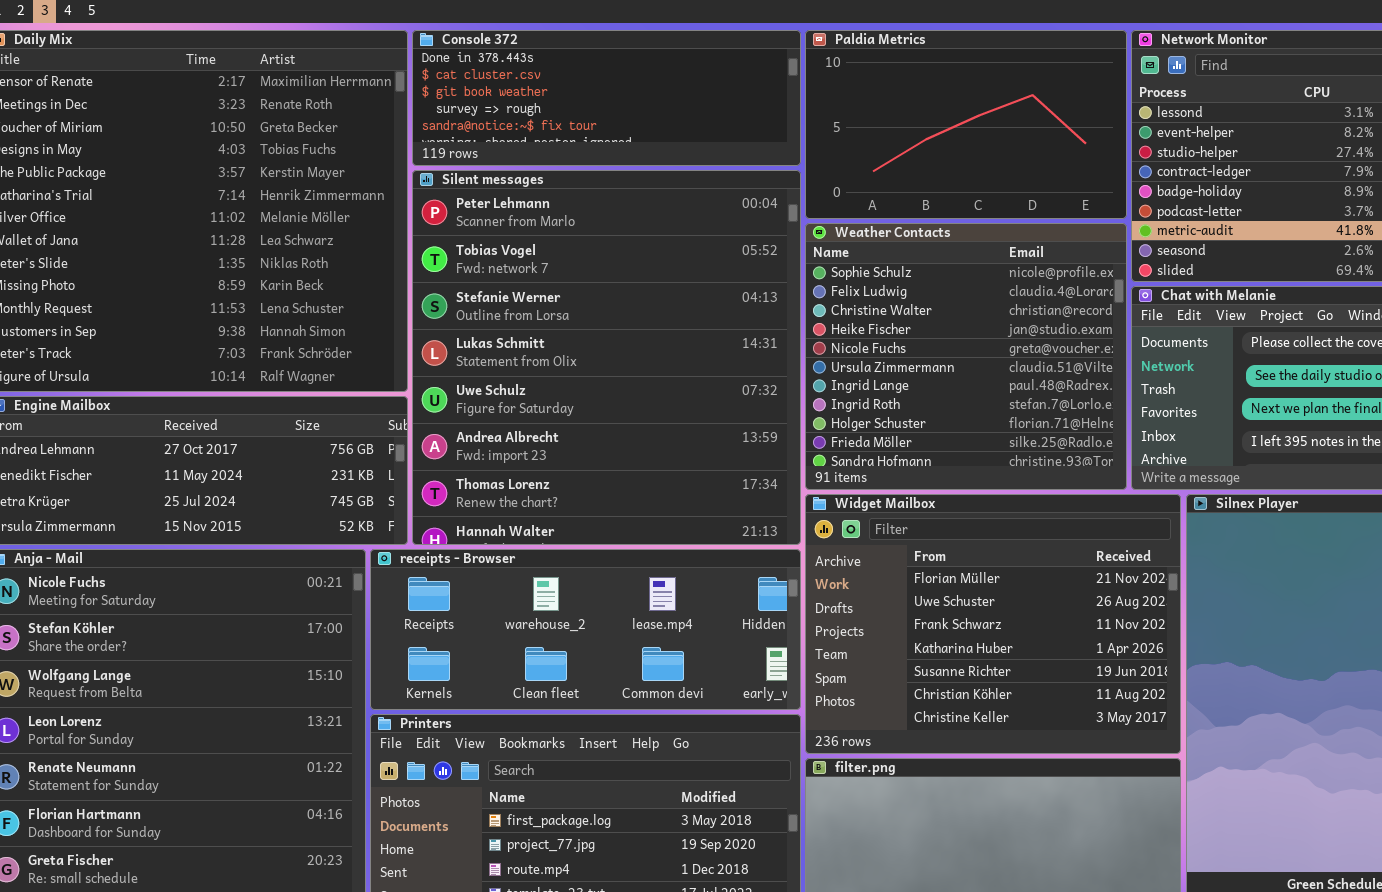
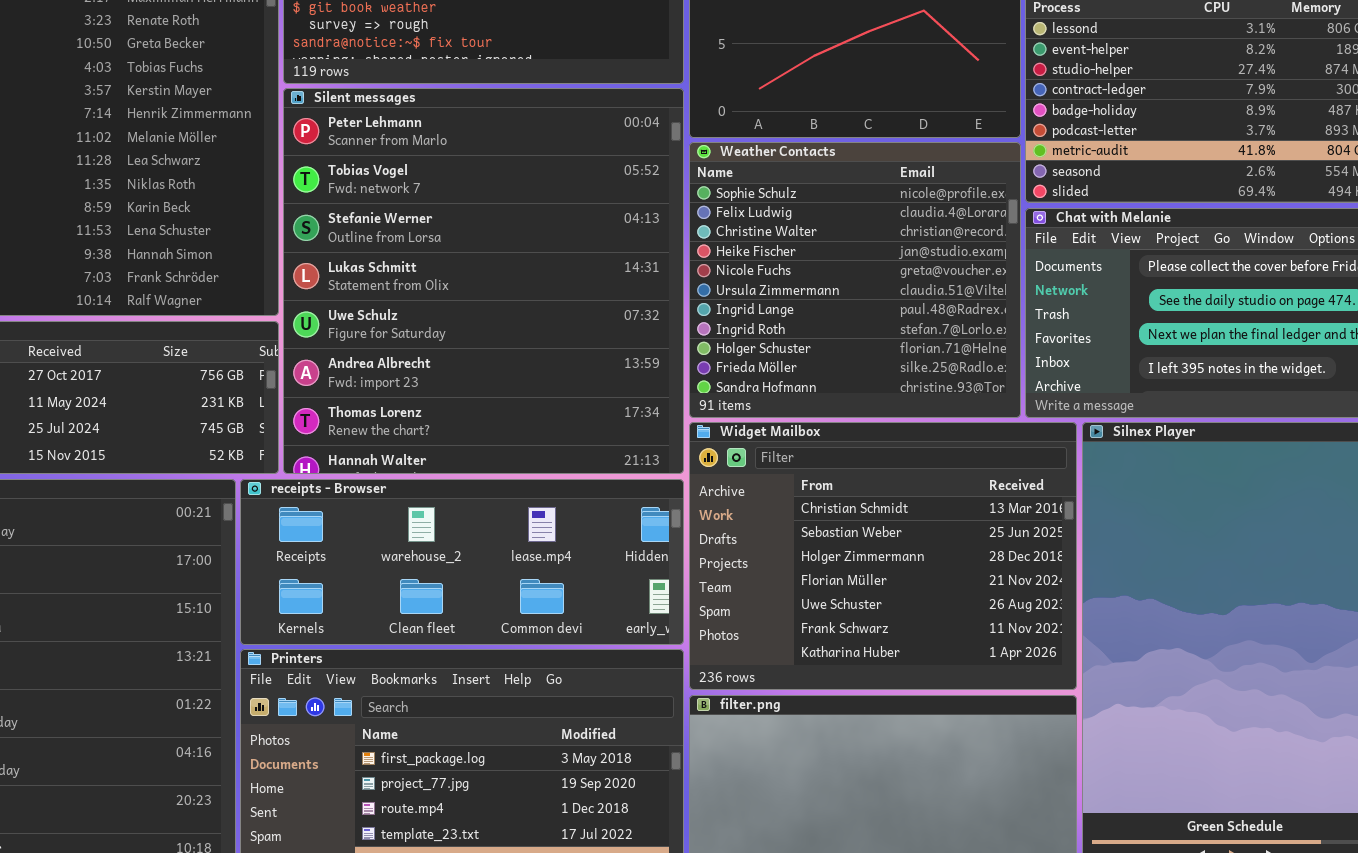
Widget Mailbox: [805,494,1181,754] -> [689,422,1077,690], scrolled up 3 rows

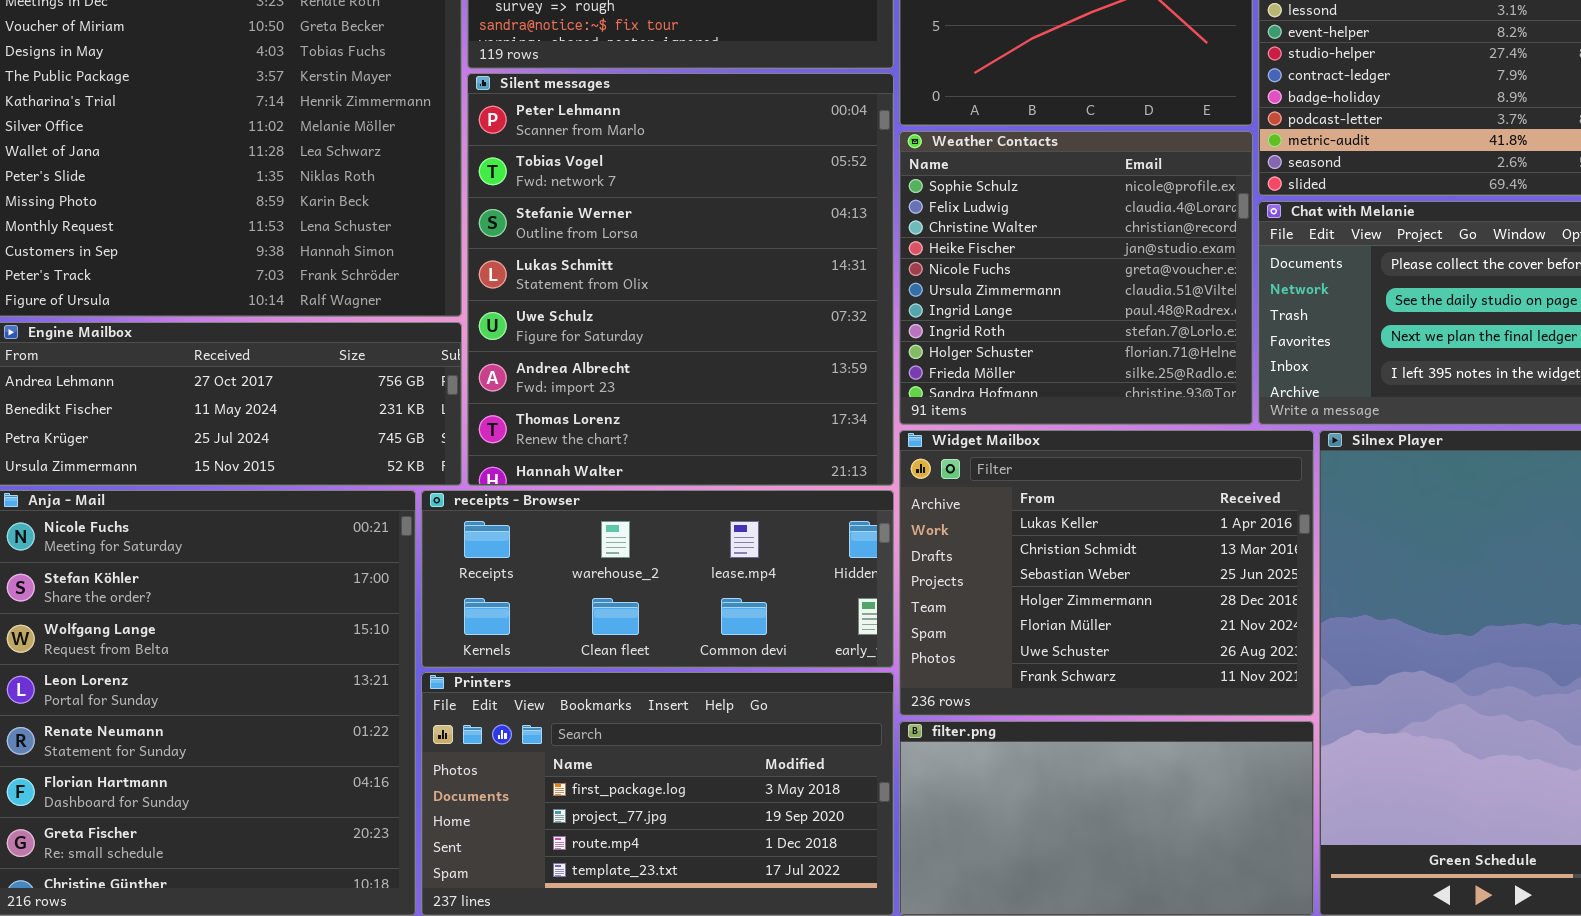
Widget Mailbox: [689,422,1077,690] -> [899,430,1314,716], scrolled up 1 row

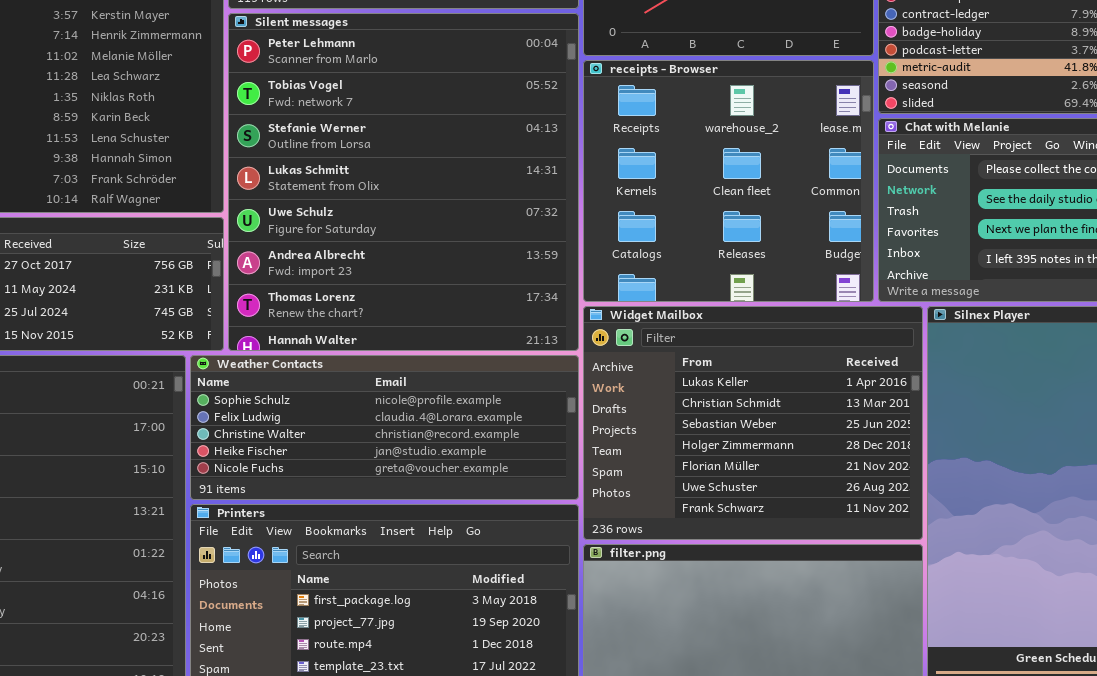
Weather Contacts: [899,131,1253,425] -> [190,355,579,500], moved, resized
receipts - Browser: [421,490,894,668] -> [583,60,874,302], moved, resized

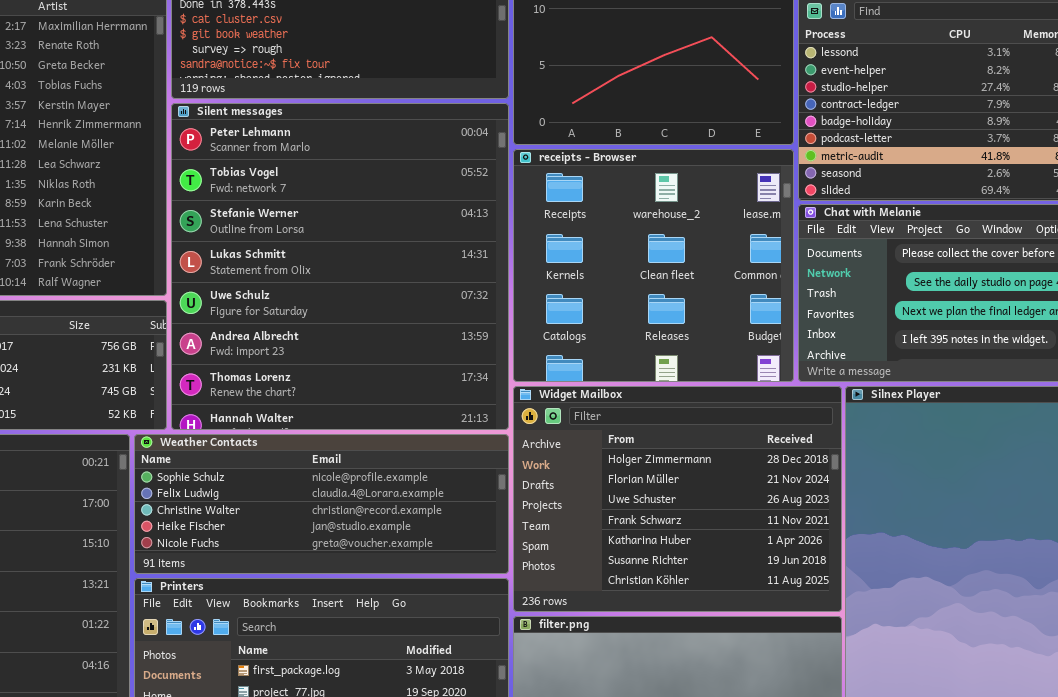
Widget Mailbox: [583,306,923,540] -> [513,386,842,612], scrolled down 3 rows

